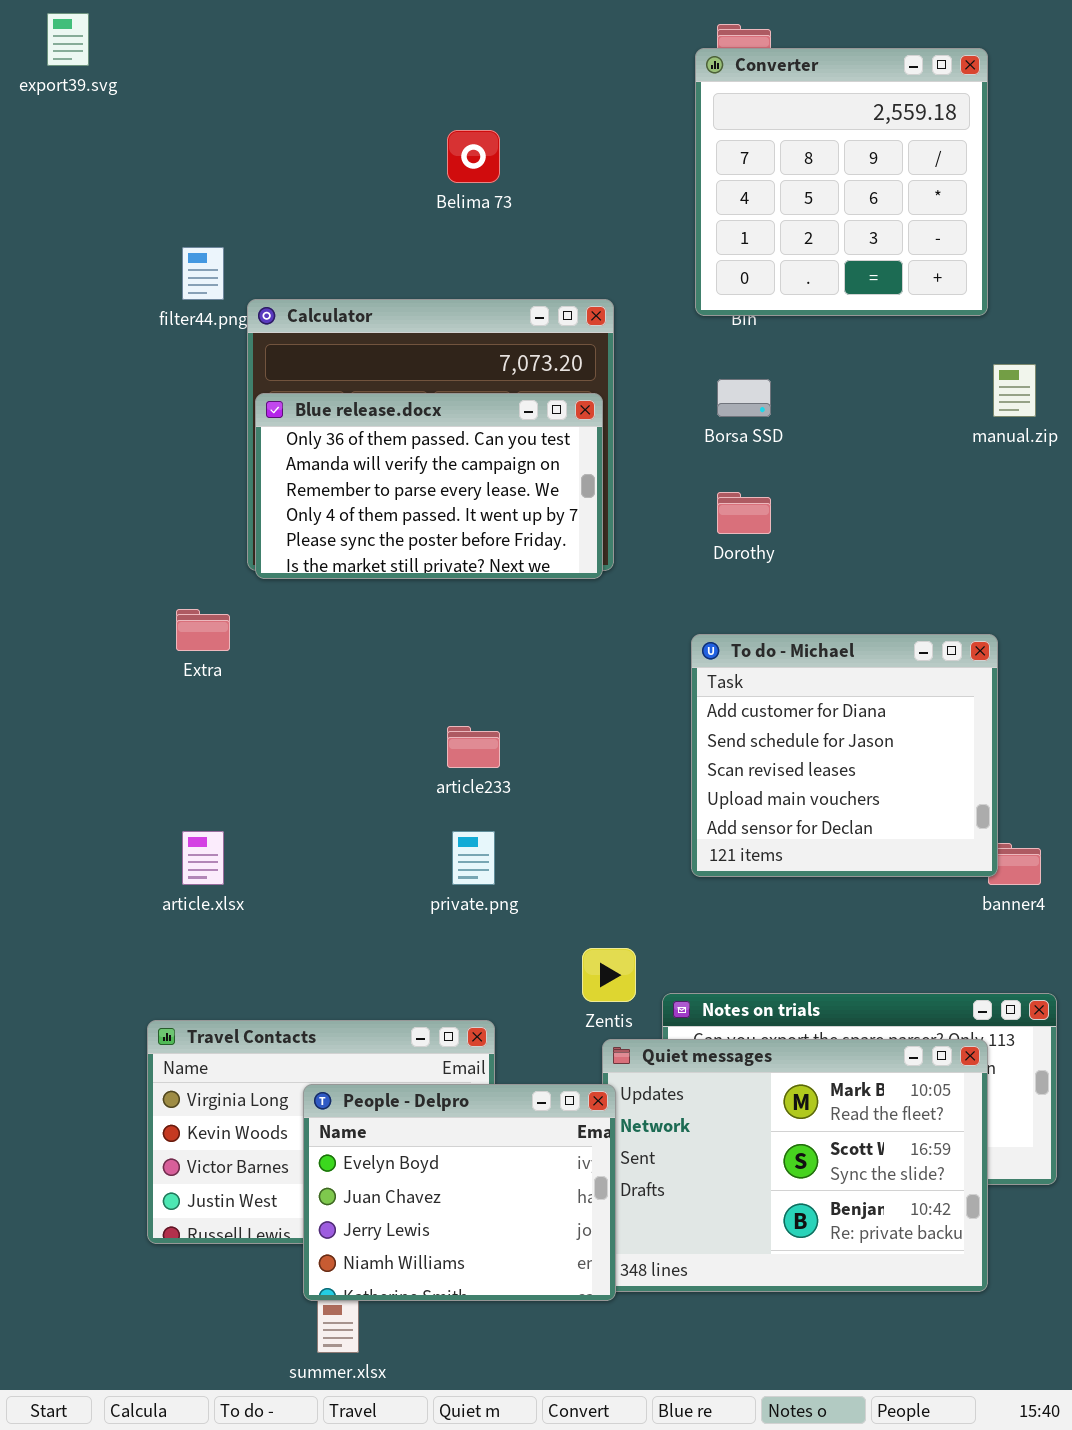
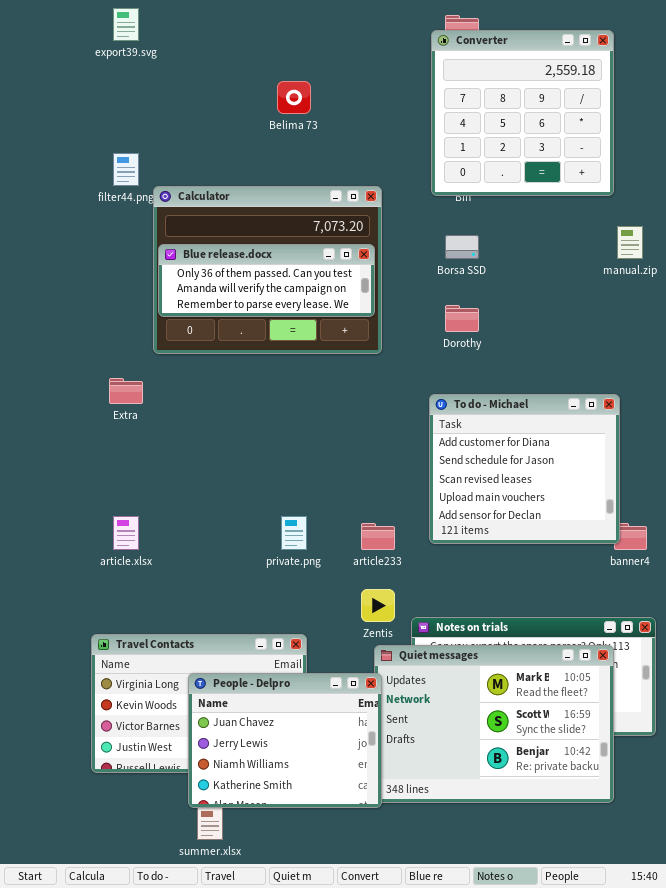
export39.svg: [47,13,89,66] -> [113,8,139,41], moved
Blue release.docx: [255,393,603,579] -> [158,244,375,317], resized
article233: [447,726,500,768] -> [361,523,395,550], moved
People - Delpro: [303,1084,616,1301] -> [188,673,382,808], scrolled down 1 row

